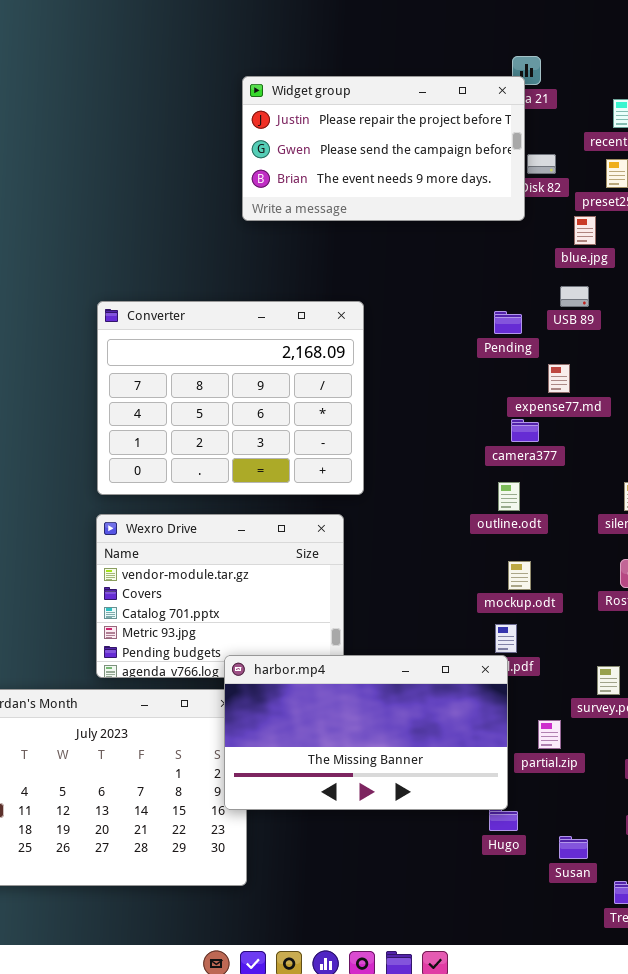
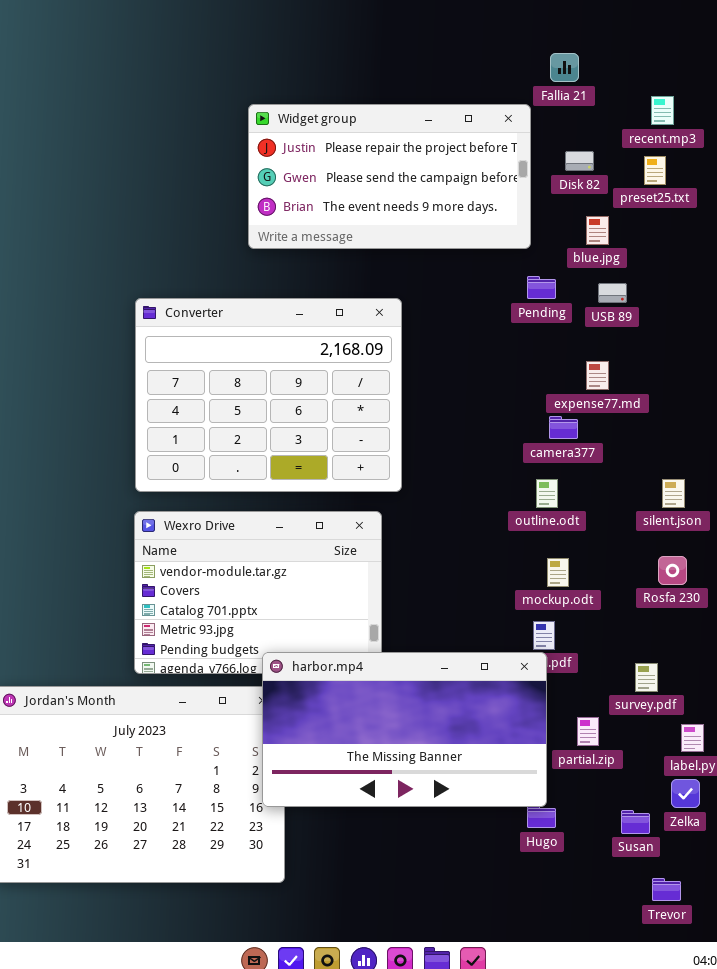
Widget group: [242,76,525,221] -> [248,104,531,249], moved
blue.jpg: [574,216,596,245] -> [586,216,609,245], moved
Pending: [494,311,522,334] -> [527,276,556,299], moved
Susan: [559,836,588,859] -> [621,810,650,834], moved

